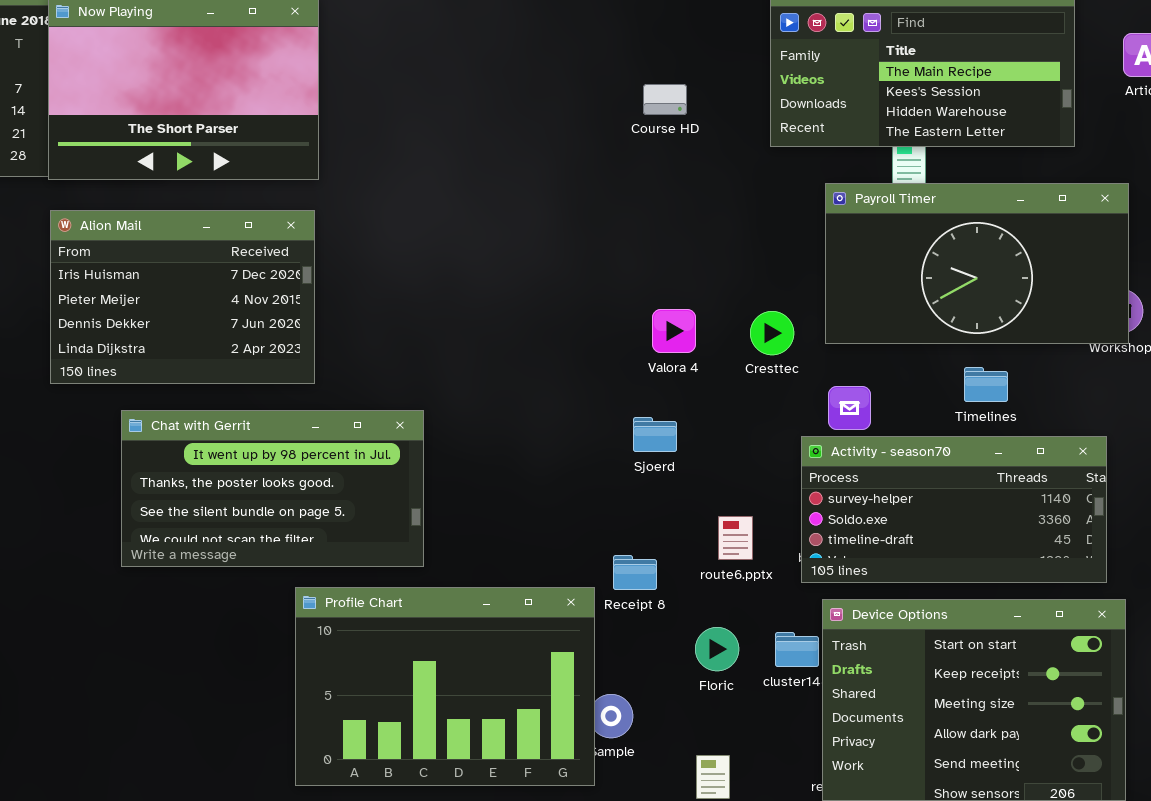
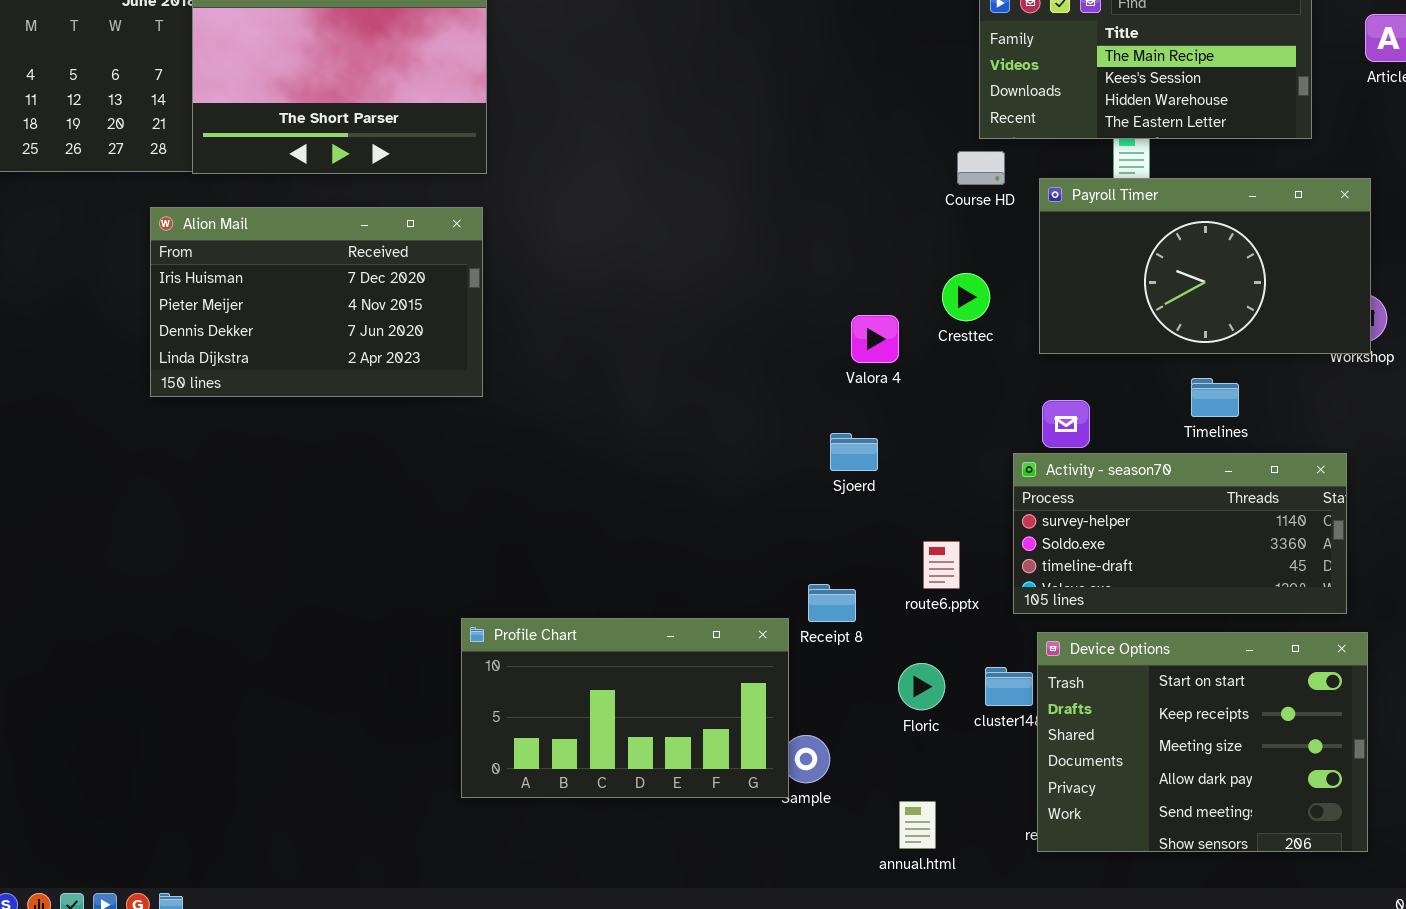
Course HD: [643,84,687,115] -> [957,151,1005,185], moved
Alion Mail: [50,210,315,384] -> [150,207,483,397], resized
Cresttec: [750,311,794,355] -> [942,273,990,321], moved
Chat with Gerrit: [121,410,424,567] -> none, closed
Profile Chart: [295,587,595,786] -> [461,618,789,798], resized

